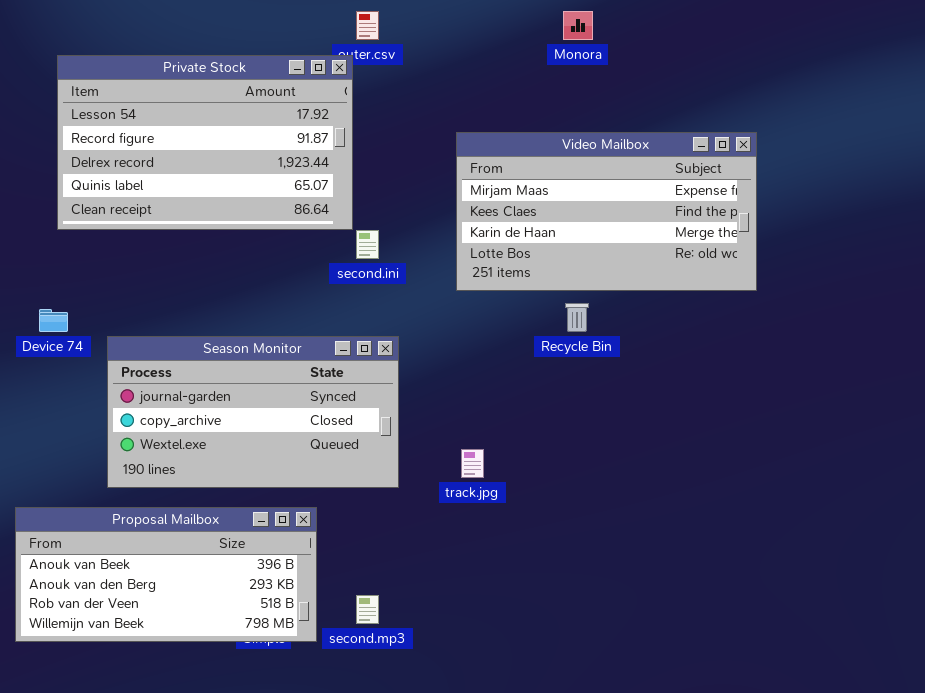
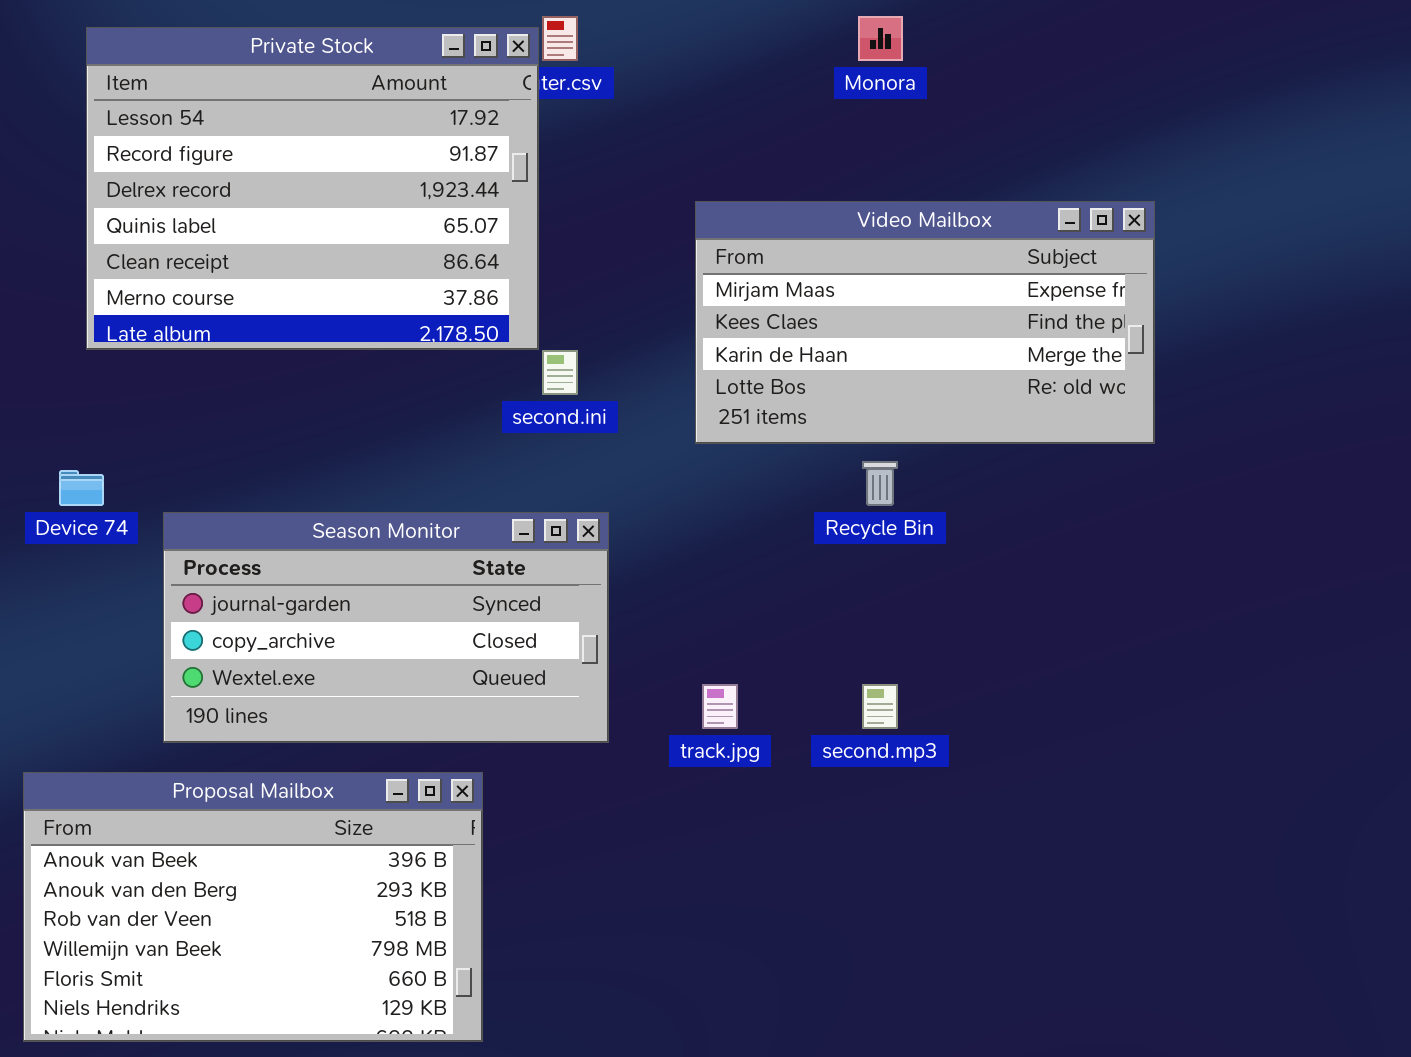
Private Stock: [57,55,353,230] -> [86,27,539,350], resized
Proposal Mailbox: [15,507,317,642] -> [23,772,483,1042], resized
second.mp3: [356,595,379,624] -> [862,684,898,729], moved

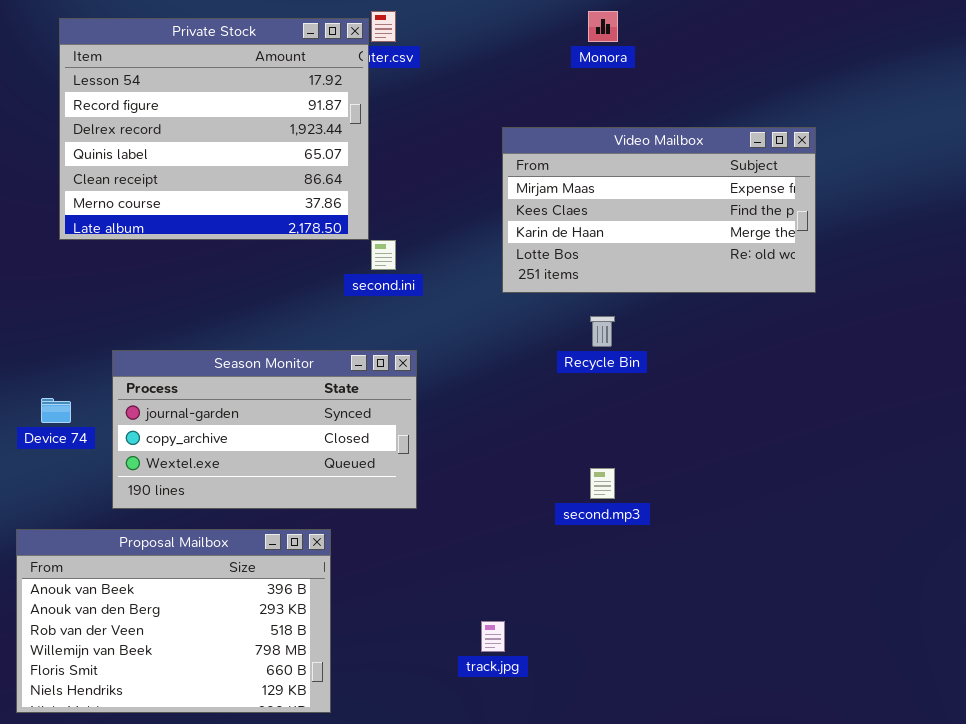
Video Mailbox: [695,201,1155,444] -> [502,127,816,293], moved
Device 74: [59,470,104,506] -> [41,398,71,423], moved
track.jpg: [702,684,738,729] -> [481,621,505,652], moved

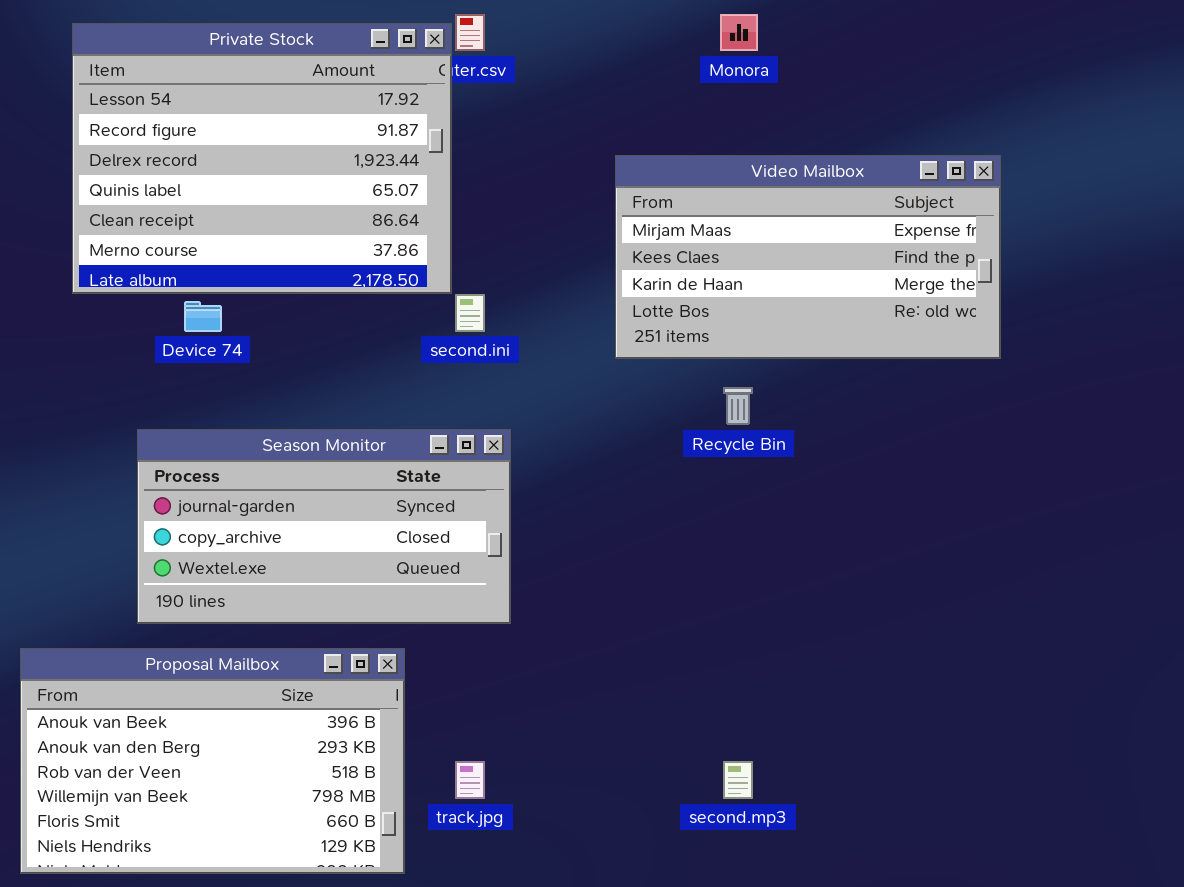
Device 74: [41,398,71,423] -> [184,301,222,332], moved
second.mp3: [590,468,615,499] -> [723,761,753,799], moved
track.jpg: [481,621,505,652] -> [455,761,485,799], moved

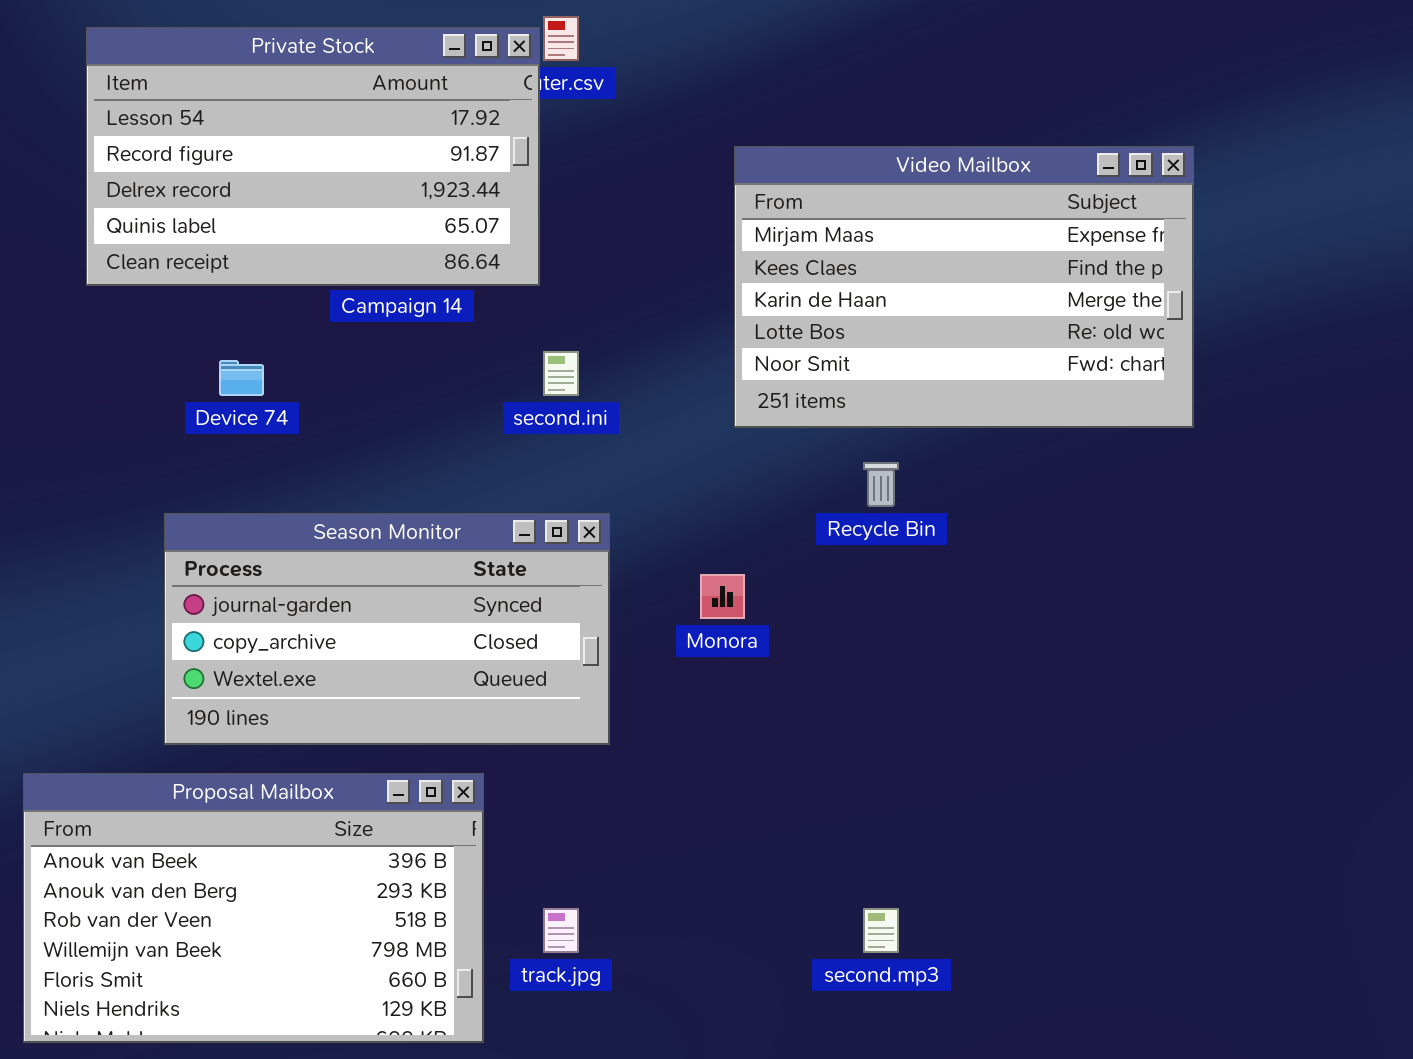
Monora: [720,14,758,51] -> [700,574,745,619], moved
Private Stock: [72,23,452,294] -> [86,27,540,286], resized
Video Mailbox: [615,155,1001,359] -> [734,146,1194,428], resized

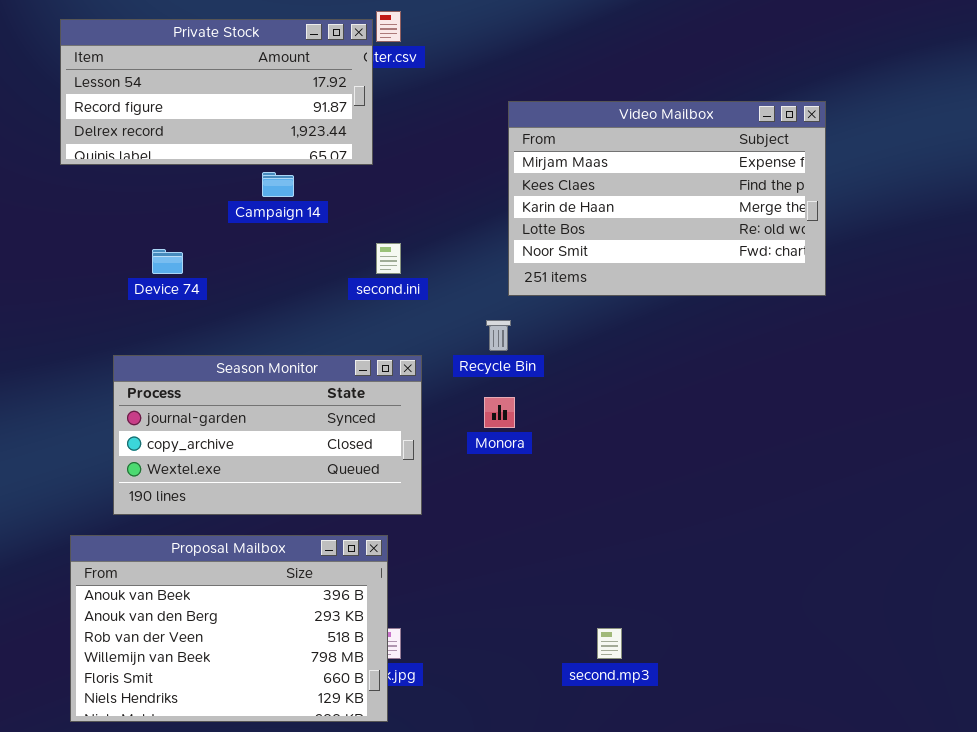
Private Stock: [86,27,540,286] -> [60,19,373,165], resized
Recycle Bin: [863,462,899,507] -> [486,320,511,351], moved
Proposal Mailbox: [23,773,484,1043] -> [70,535,388,722], moved

